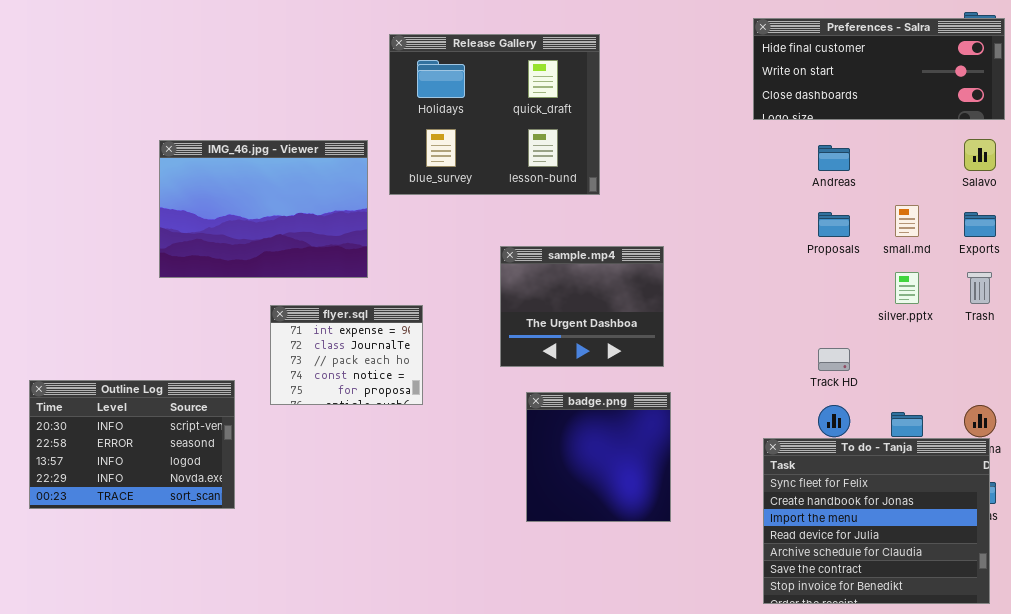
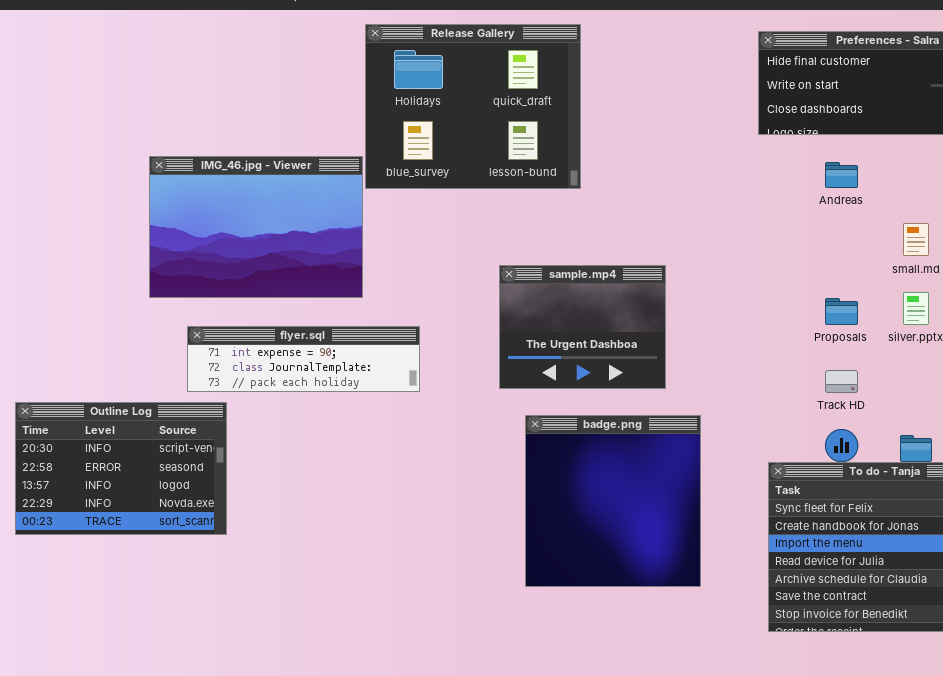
Release Gallery: [389,34,600,195] -> [365,24,581,189], moved
Proposals: [818,212,850,237] -> [825,298,858,325], moved
flyer.sql: [270,305,423,405] -> [187,326,420,392], resized
badge.png: [526,392,671,522] -> [525,415,701,587], resized

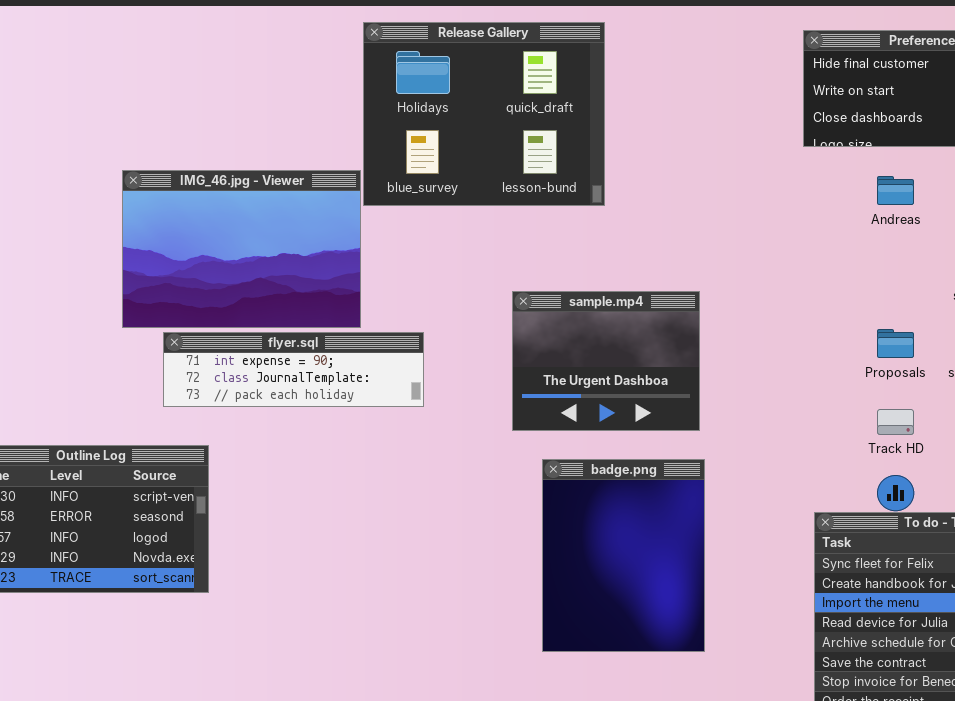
flyer.sql: [187,326,420,392] -> [163,332,424,407], moved
badge.png: [525,415,701,587] -> [542,459,705,652], resized

